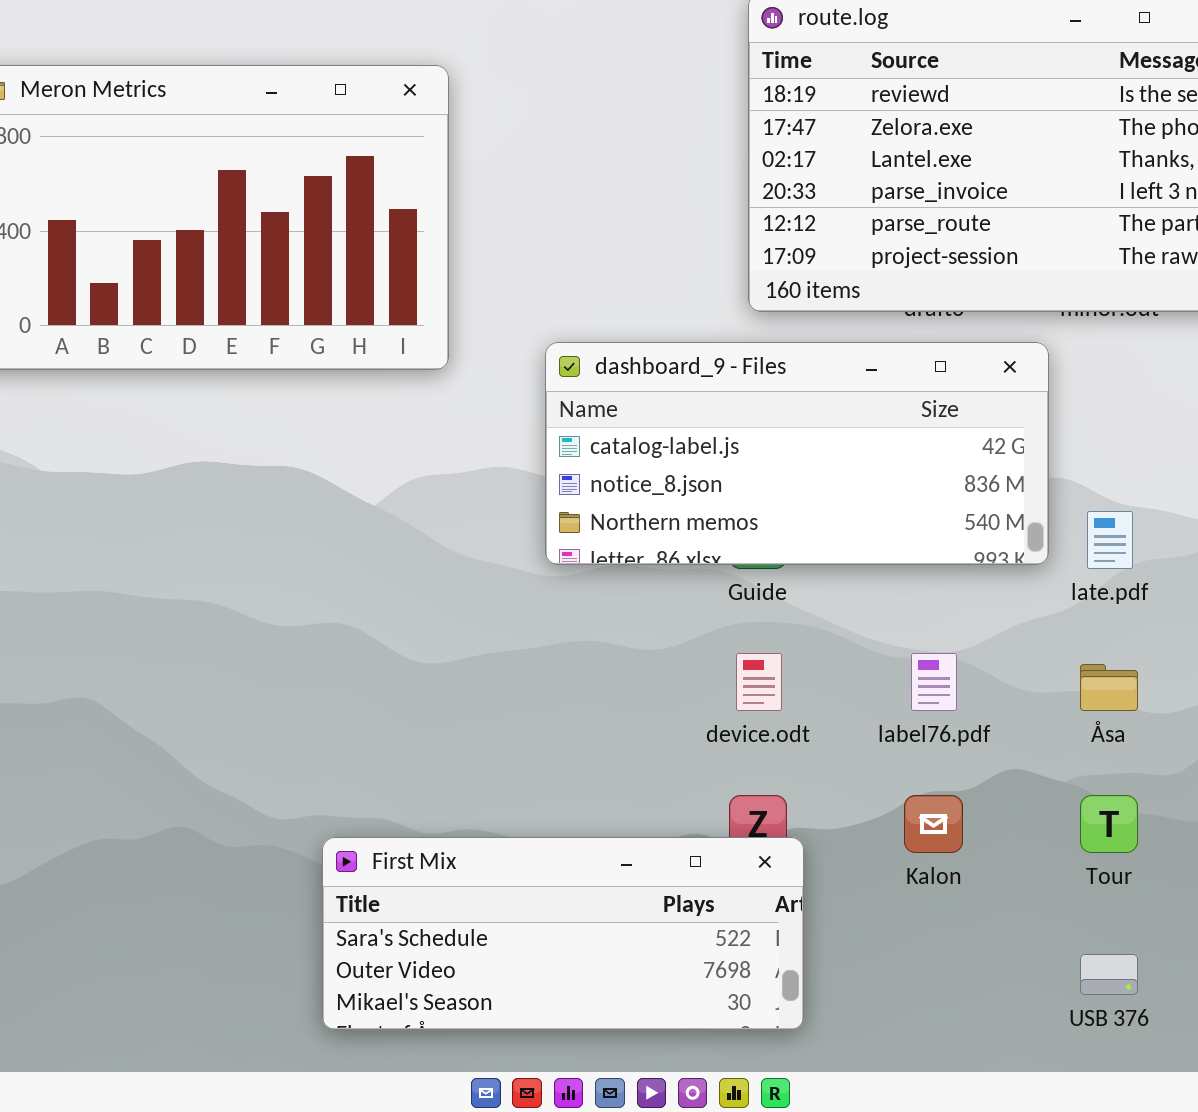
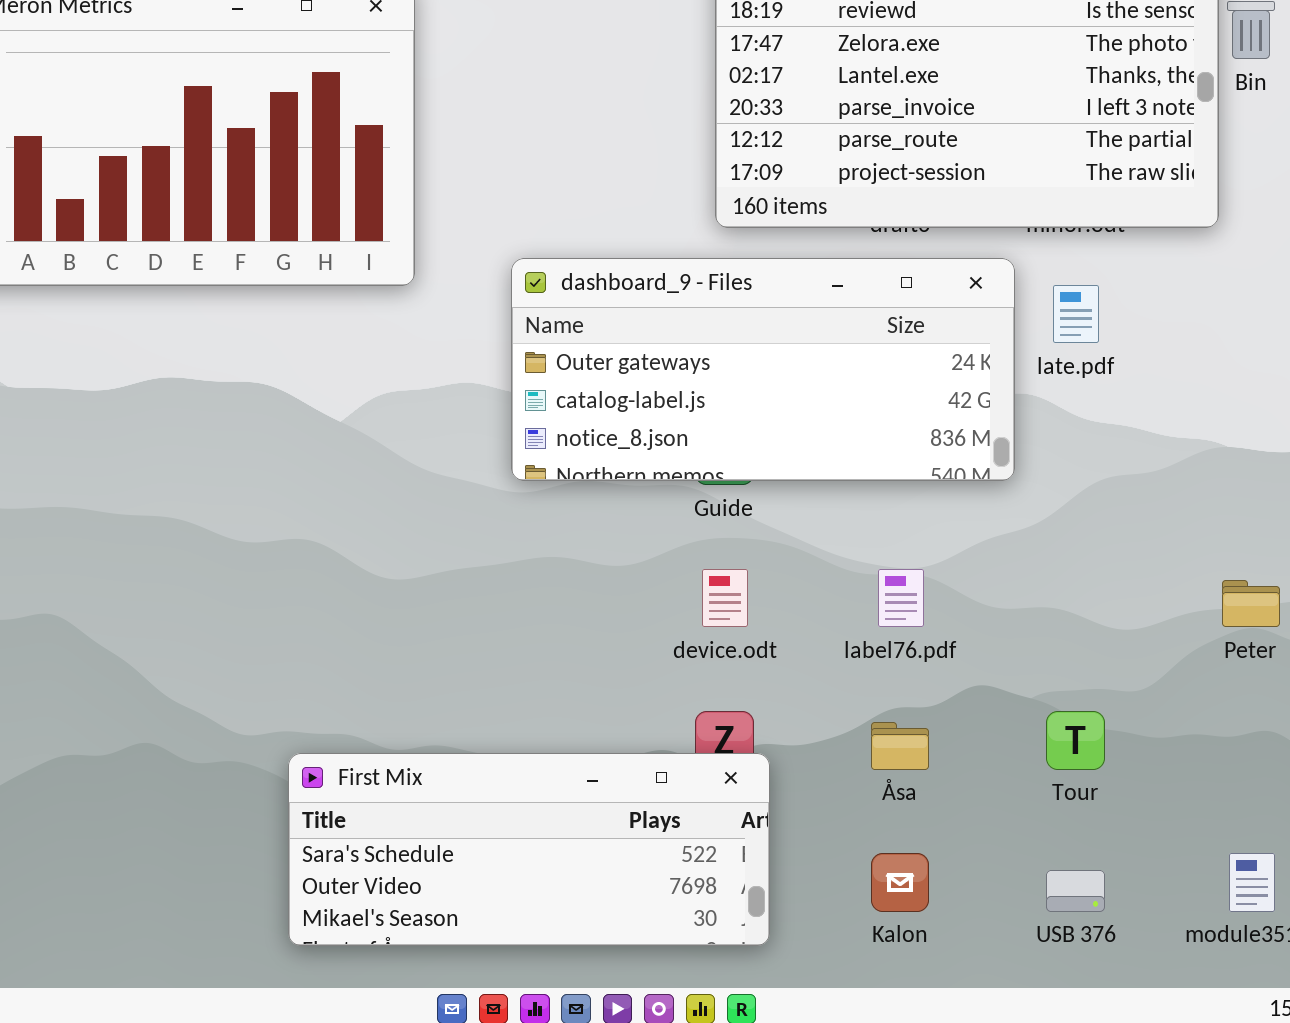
dashboard_9 - Files: [545,342,1049,565] -> [511,258,1015,481], scrolled up 1 row
late.pdf: [1087,511,1133,569] -> [1053,285,1099,343], moved
Åsa: [1080,664,1138,711] -> [871,722,929,770], moved
Kalon: [904,795,963,853] -> [871,853,929,912], moved

